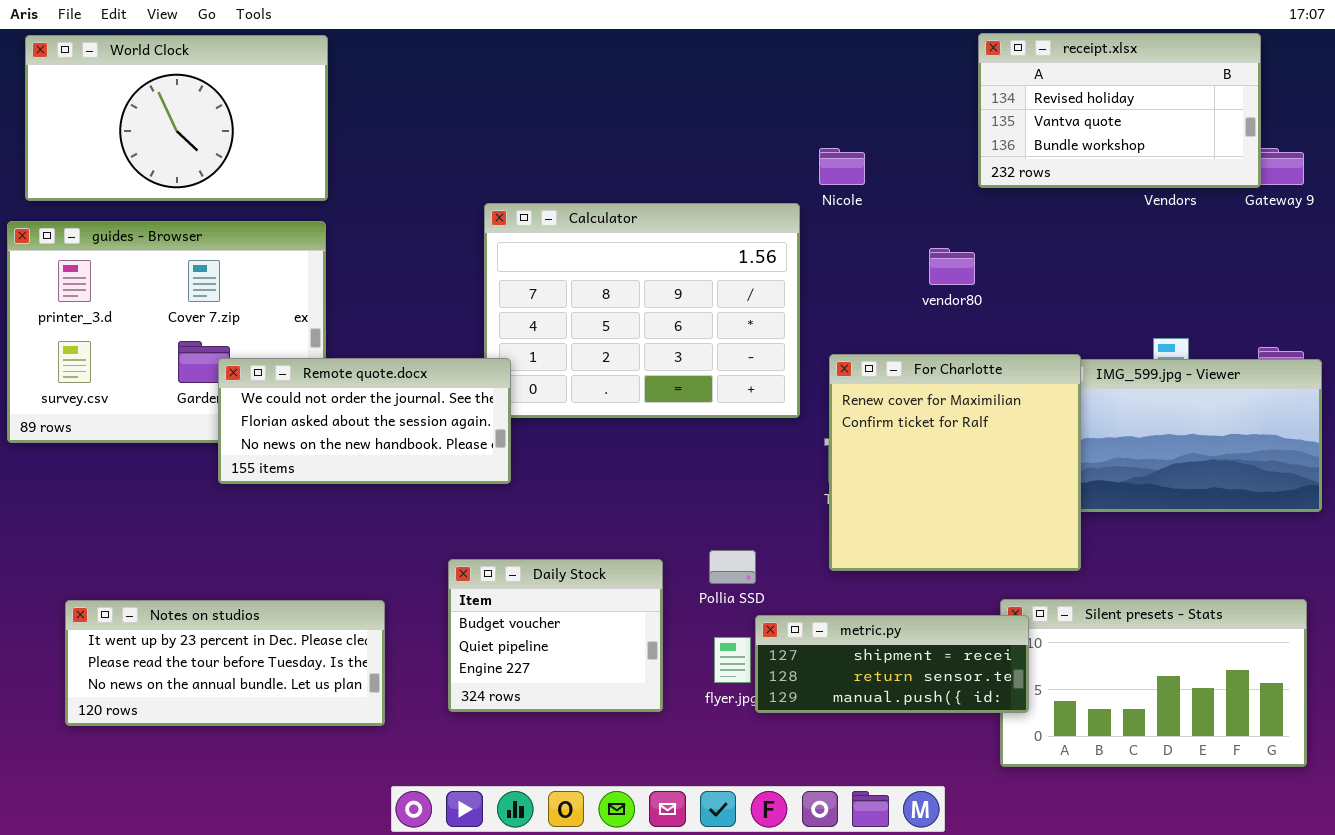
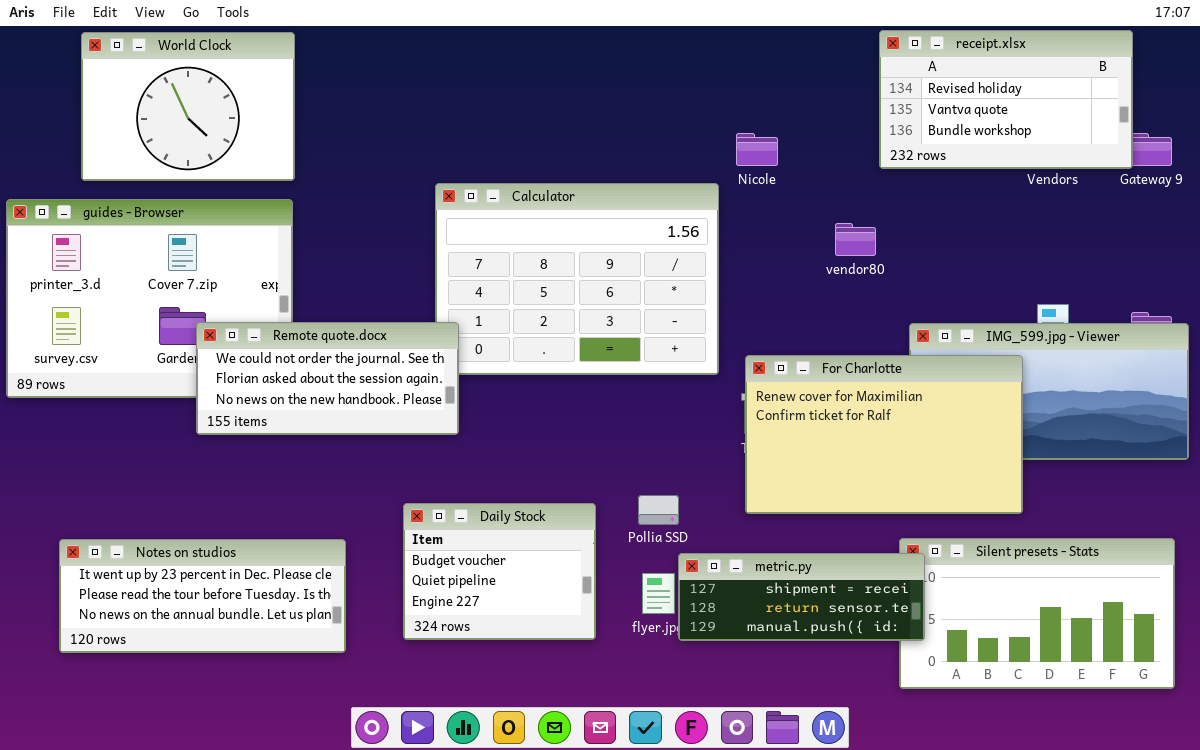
World Clock: [25,35,328,201] -> [81,32,295,181], resized
For Charlotte: [829,354,1081,571] -> [745,355,1023,514], resized

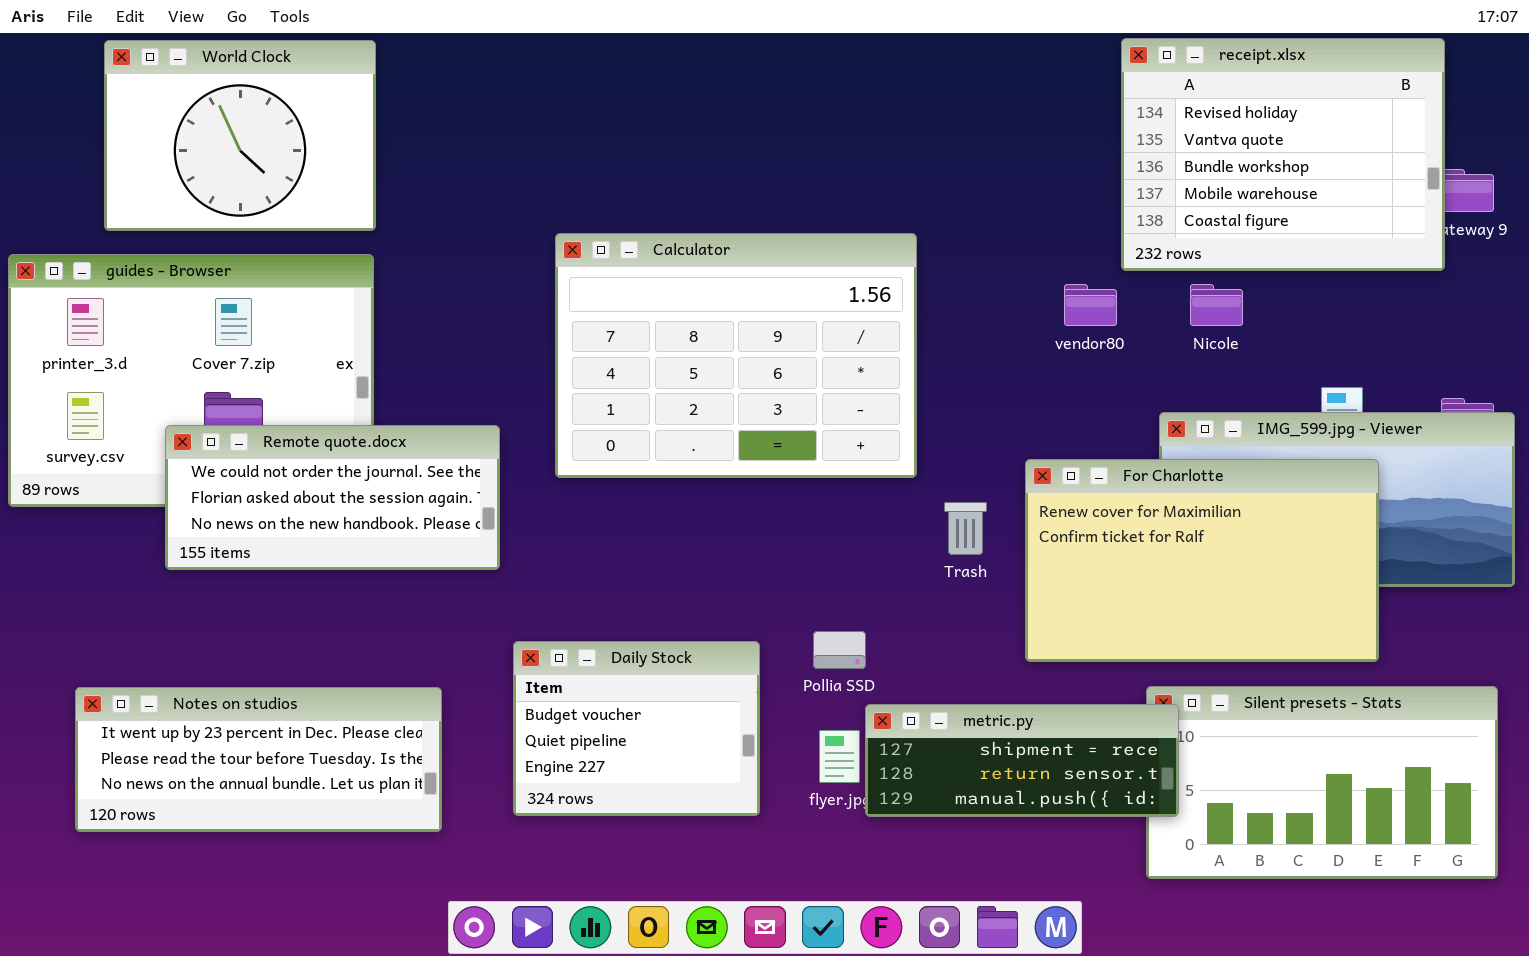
receipt.xlsx: [879,30,1133,169] -> [1121,38,1445,271], resized
Nicole: [736,133,778,166] -> [1190,284,1243,326], moved
Remote quote.docx: [196,322,459,435] -> [165,425,500,570], moved
For Charlotte: [745,355,1023,514] -> [1025,459,1379,662], moved

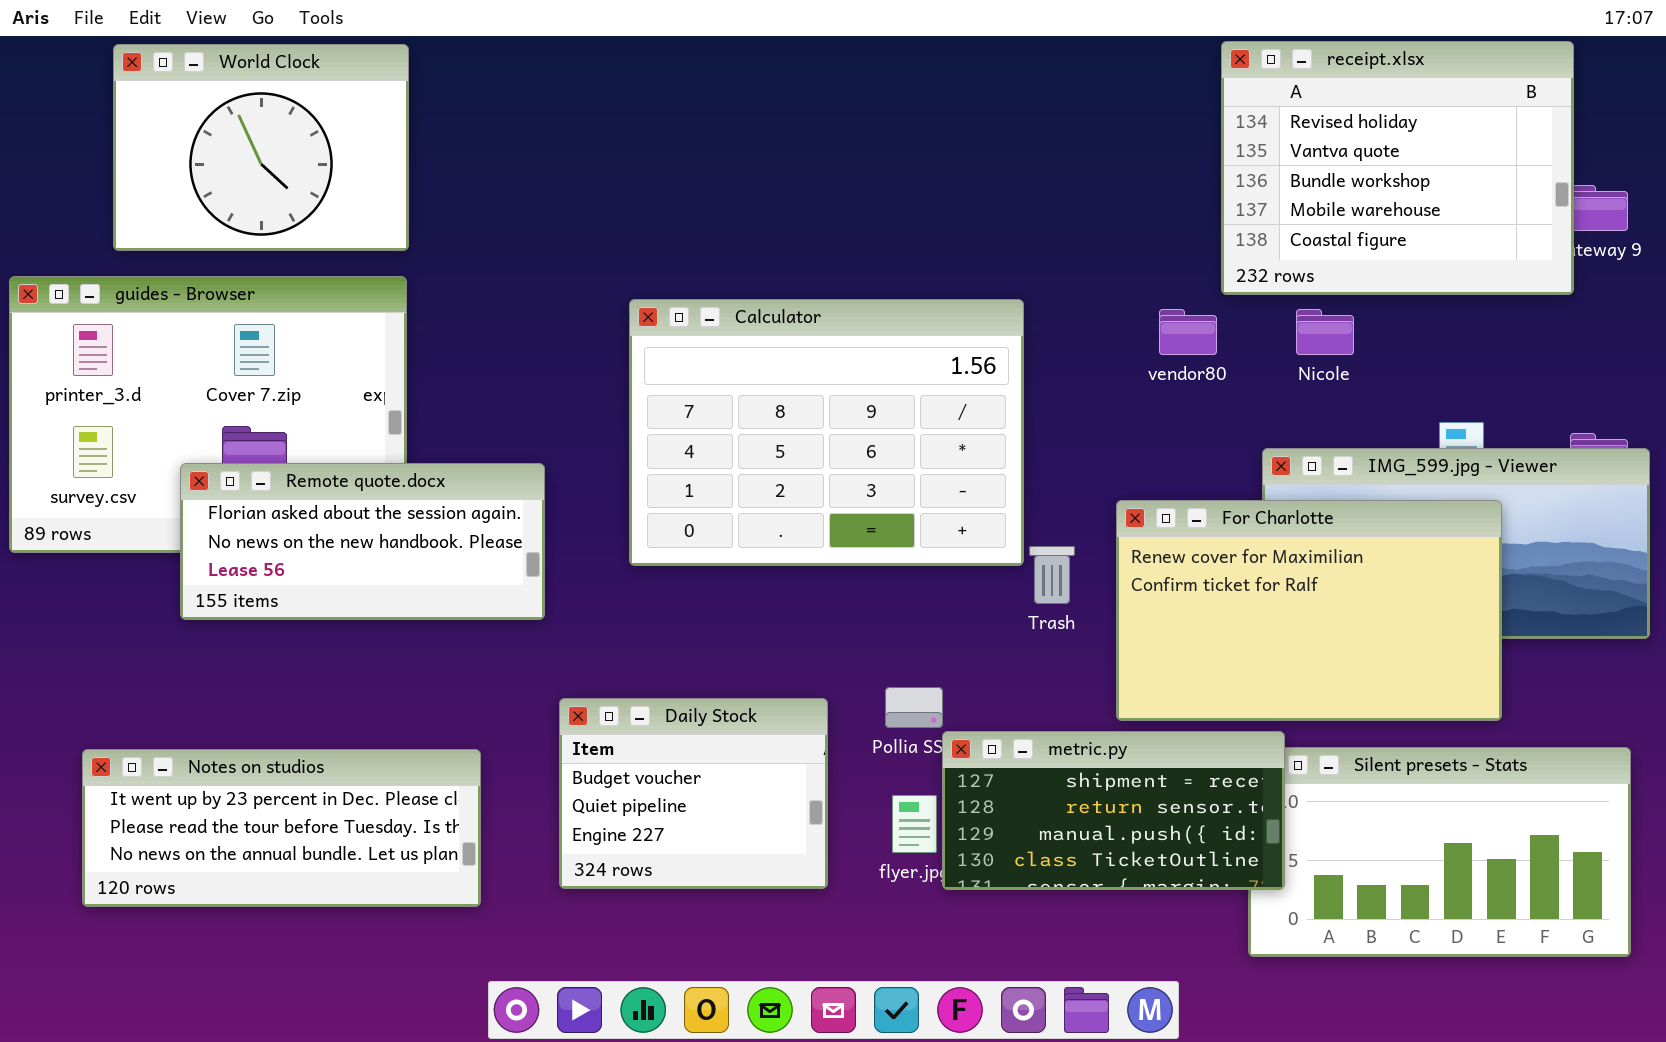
Calculator: [555,233,917,478] -> [629,299,1024,566], moved
Remote quote.docx: [165,425,500,570] -> [180,463,545,620], scrolled down 1 row
metric.py: [865,704,1179,817] -> [942,731,1285,890], resized

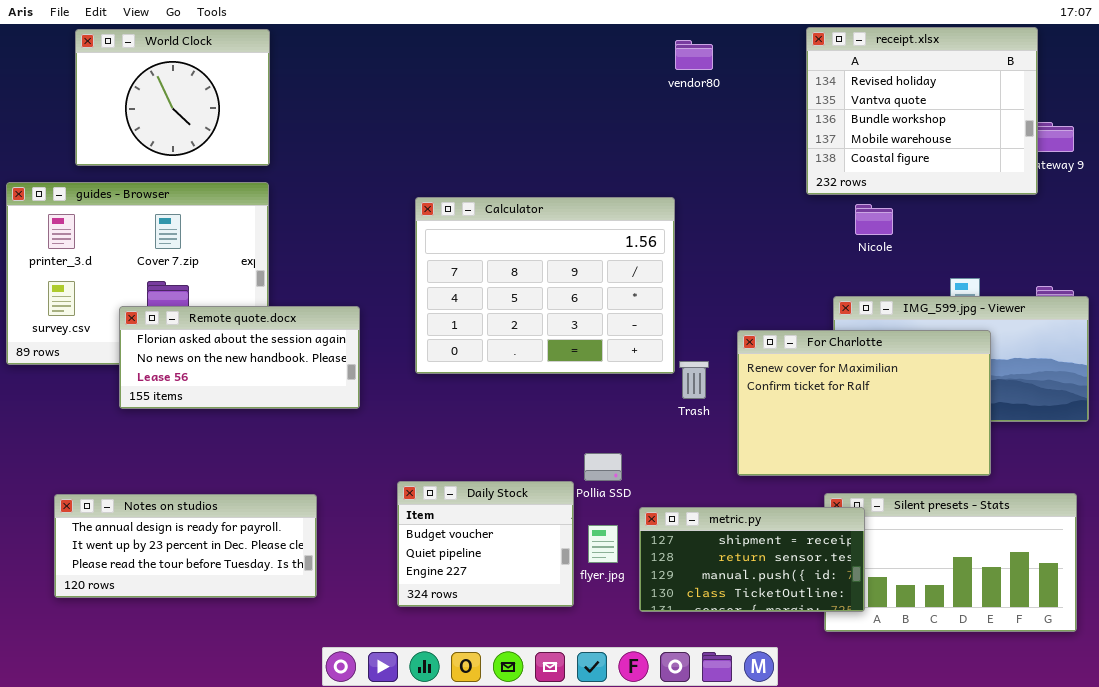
vendor80: [1159,309,1217,355] -> [675,40,713,70], moved
Daily Stock: [559,698,828,889] -> [397,481,574,607], moved
metric.py: [942,731,1285,890] -> [639,507,865,612], moved
Notes on studios: [82,749,481,907] -> [54,494,317,598], scrolled up 1 row

